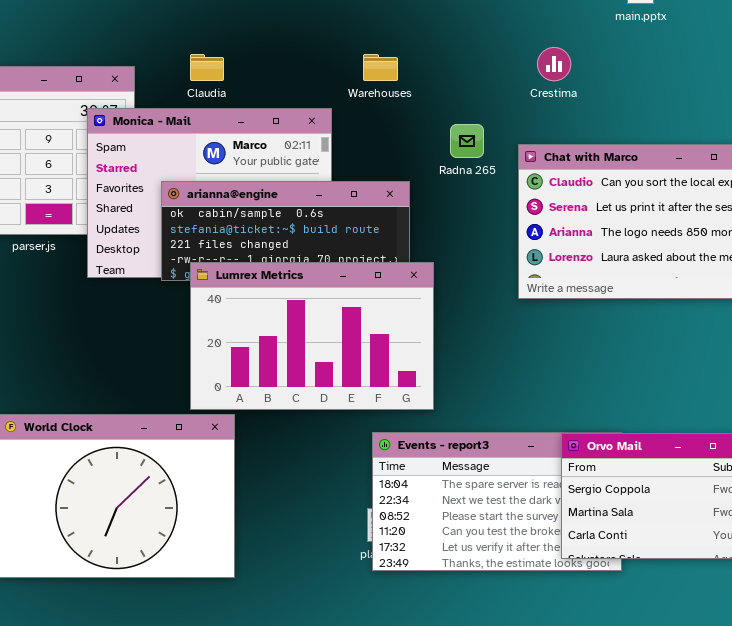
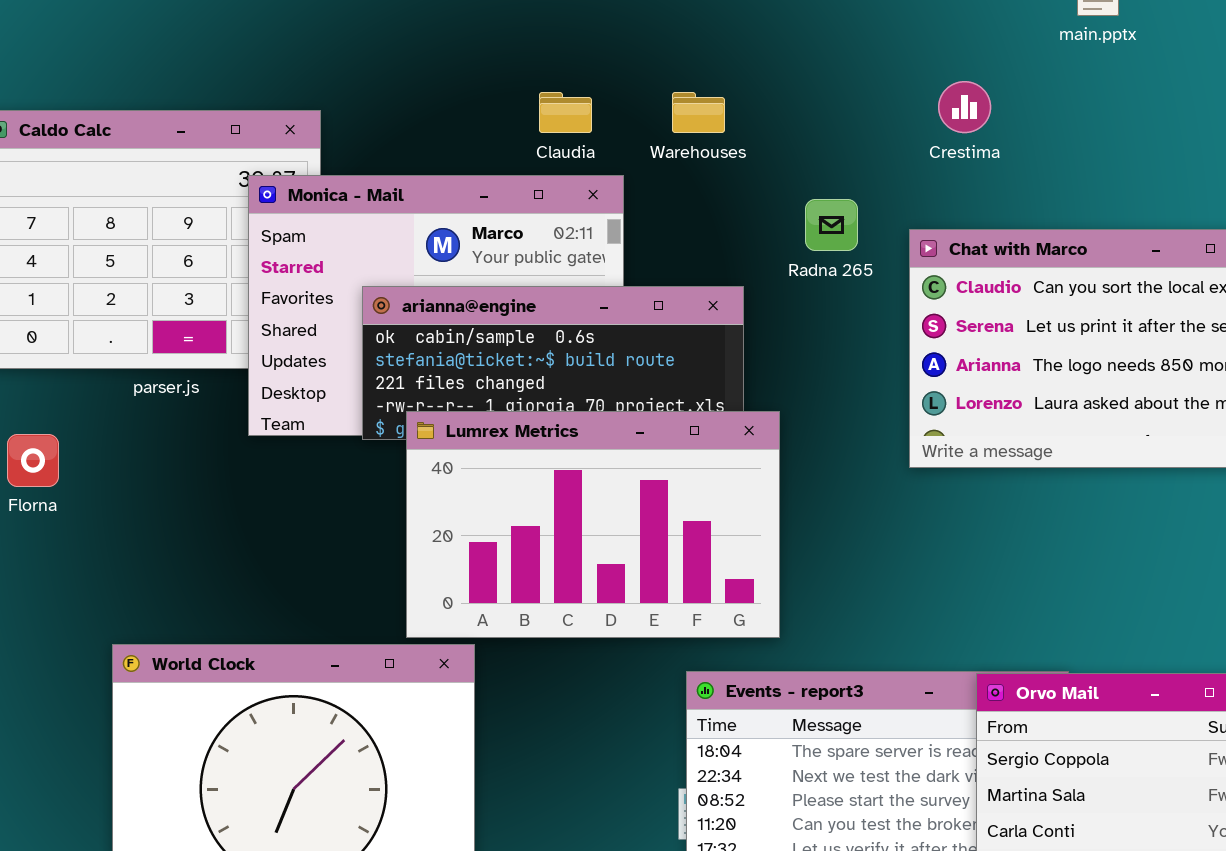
Claudia: [190,54,224,81] -> [539,92,592,133], moved

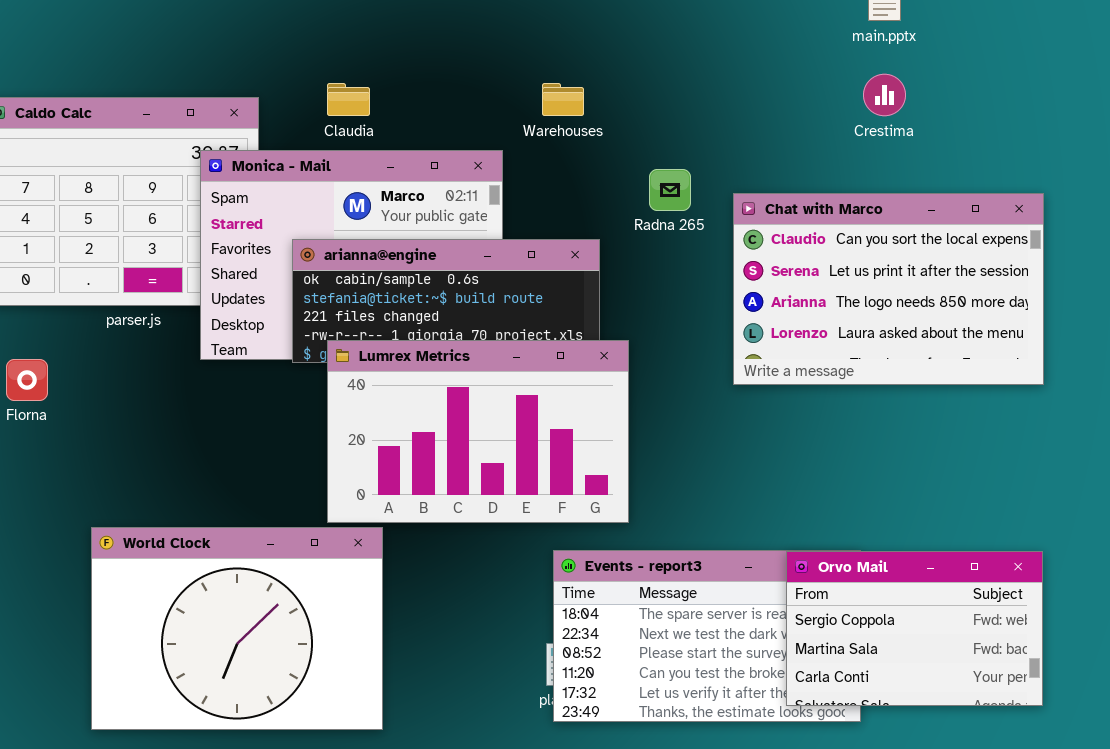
Crestima: [938,81,991,133] -> [863,74,906,116], moved
Claudia: [539,92,592,133] -> [327,83,370,116], moved

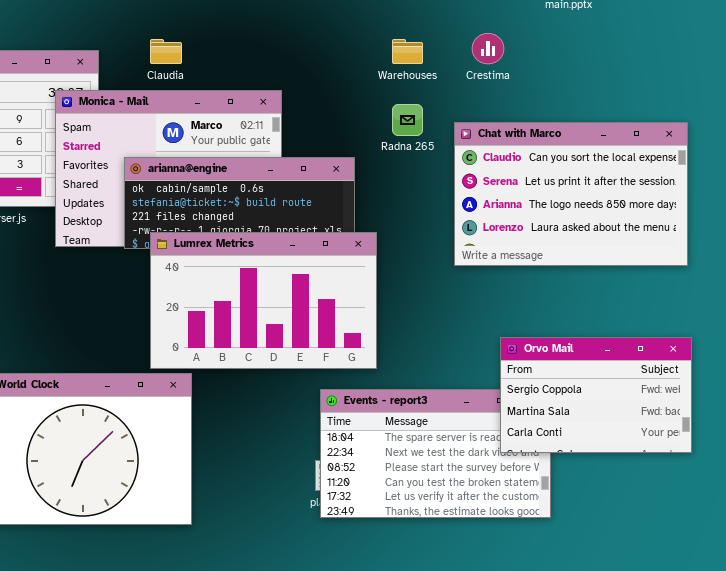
Crestima: [863,74,906,116] -> [472,33,504,64], moved
Warehouses: [542,83,584,116] -> [392,39,423,64], moved
Orvo Mail: [786,551,1043,706] -> [500,337,692,453], moved

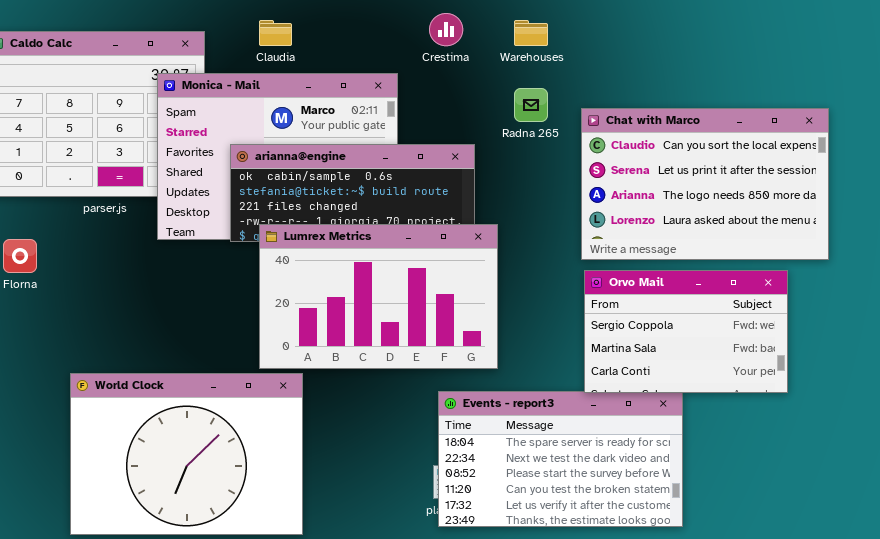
Crestima: [472,33,504,64] -> [429,13,463,46], moved
Orvo Mail: [500,337,692,453] -> [584,270,788,393], moved

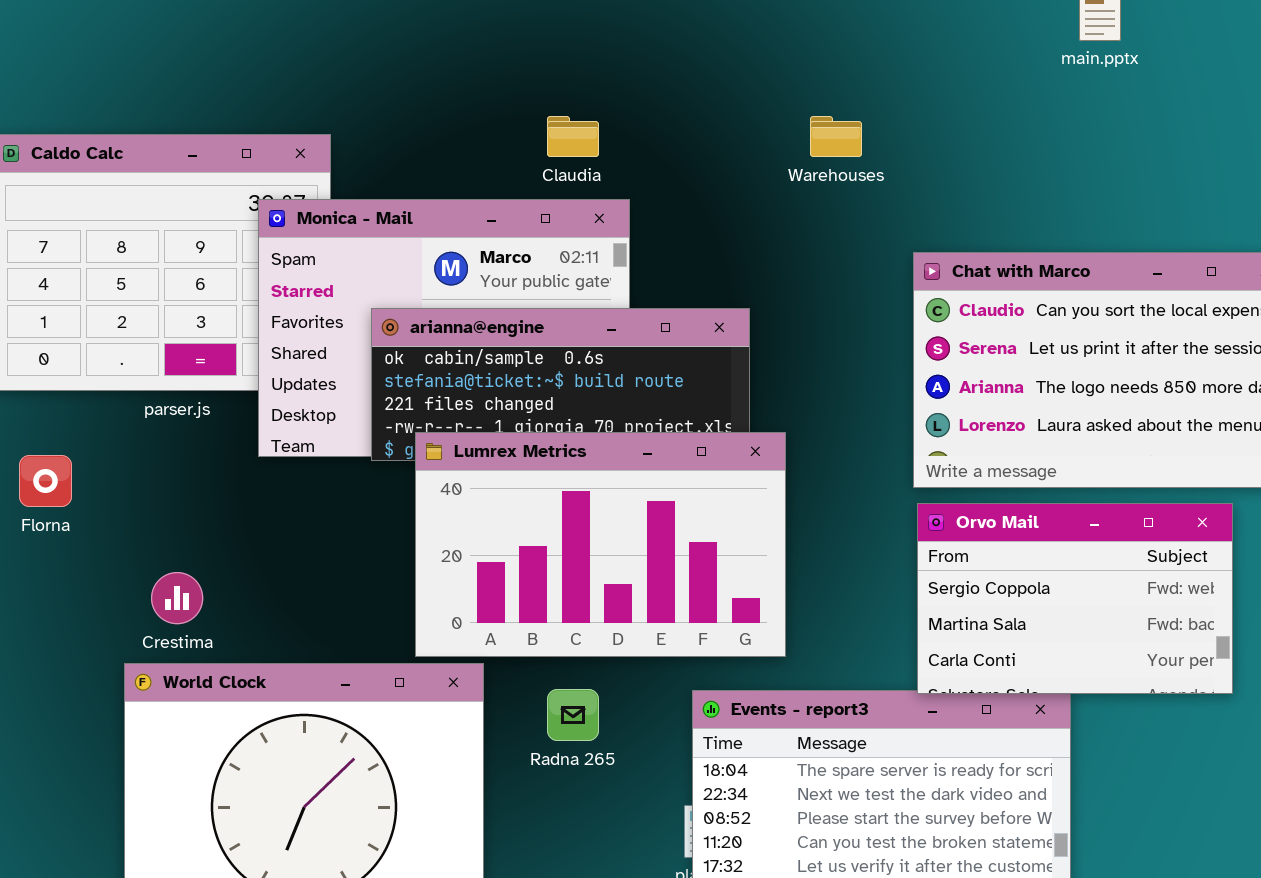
Crestima: [429,13,463,46] -> [151,572,203,624], moved
Claudia: [259,20,292,46] -> [547,116,599,157], moved
Radna 265: [514,88,548,122] -> [547,689,599,741], moved

